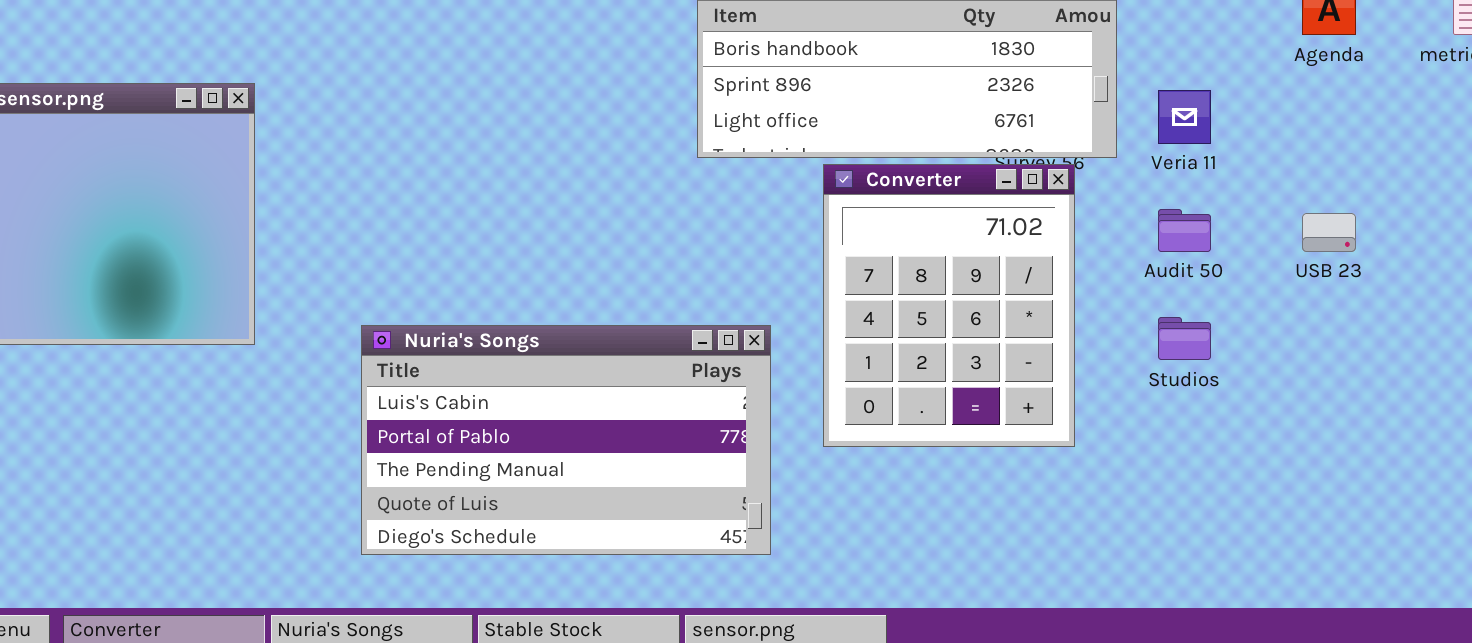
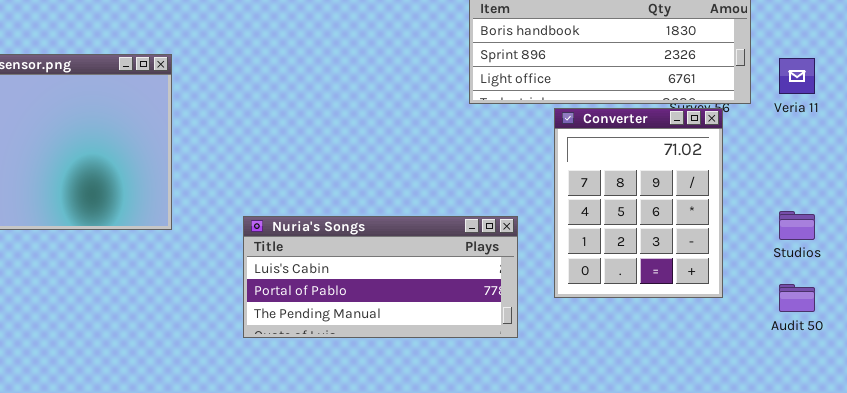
Audit 50: [1158,209,1211,252] -> [779,284,815,312], moved
Nuria's Songs: [361,325,771,555] -> [243,216,518,338], resized

